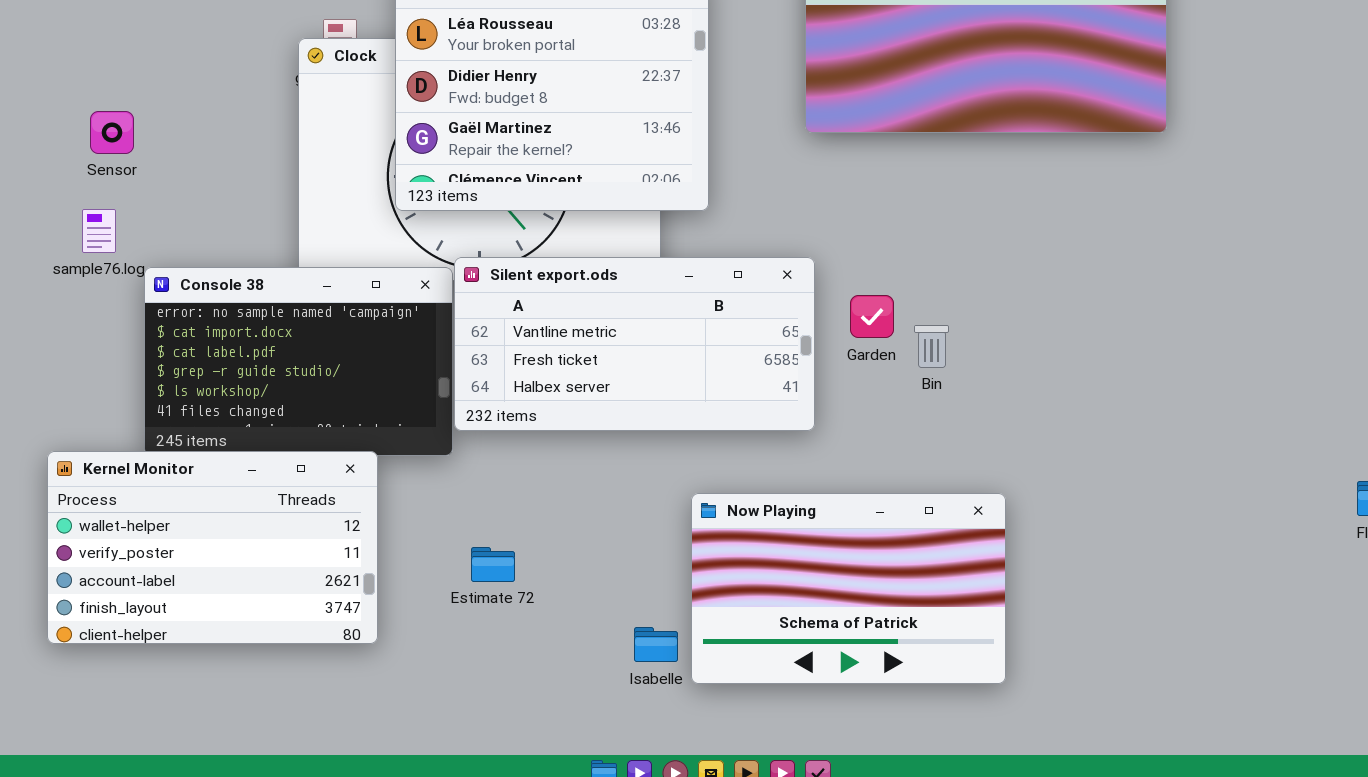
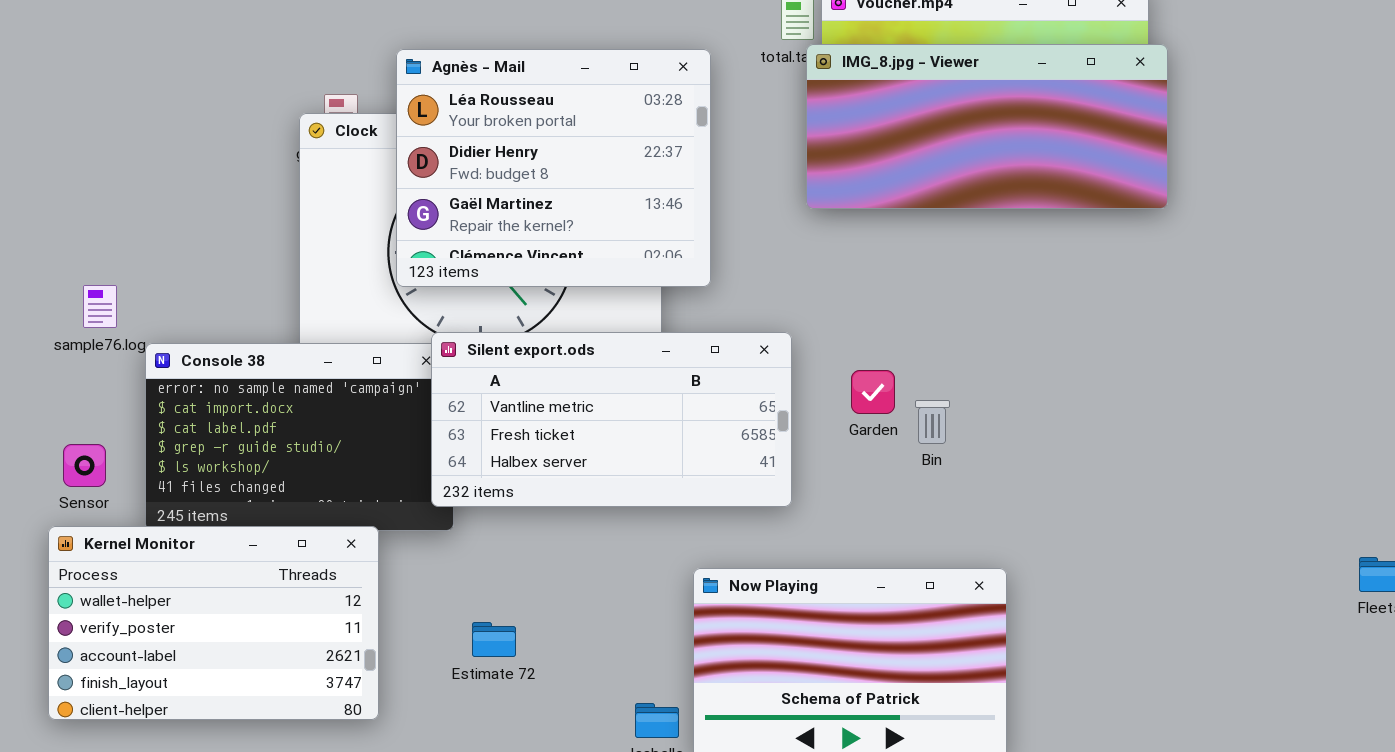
Sensor: [90,111,134,154] -> [63,444,106,487], moved
Silent export.ods: [454,257,815,431] -> [431,332,792,507], moved

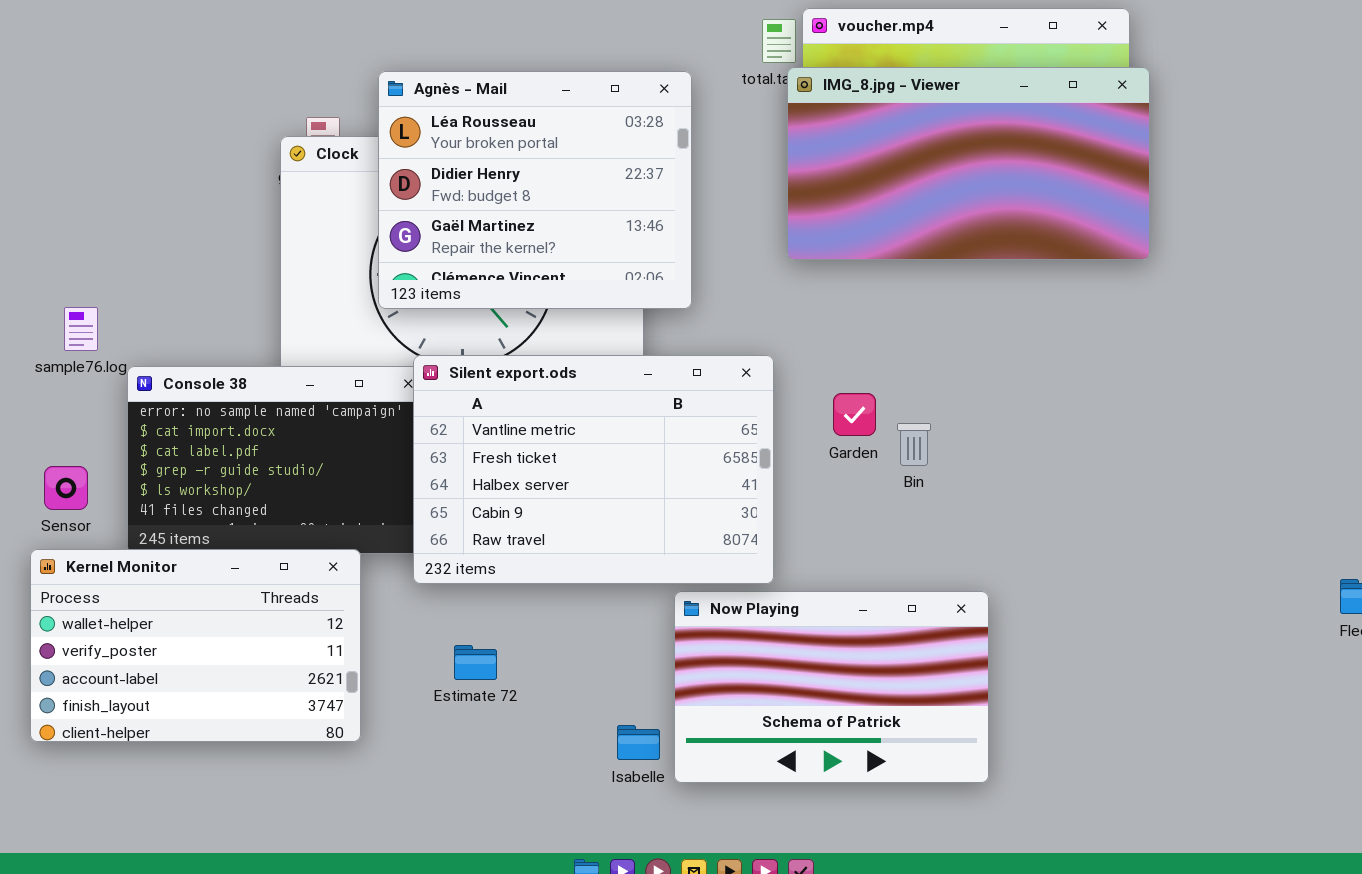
IMG_8.jpg - Viewer: [806,44,1168,209] -> [787,67,1150,260], resized
Silent export.ods: [431,332,792,507] -> [413,355,774,584], resized

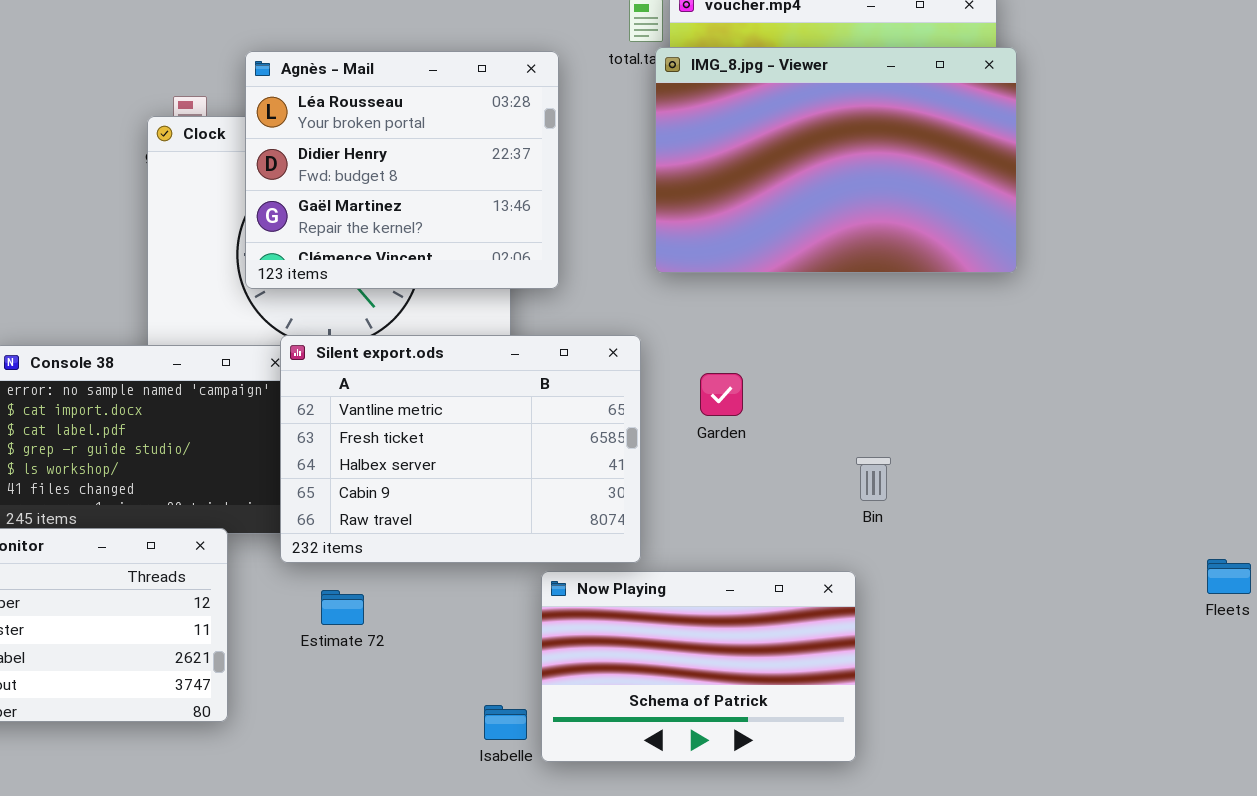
IMG_8.jpg - Viewer: [787,67,1150,260] -> [655,47,1017,273], resized
Bin: [897,423,931,466] -> [856,457,891,501], moved
Estimate 72: [454,645,497,680] -> [321,590,364,625], moved

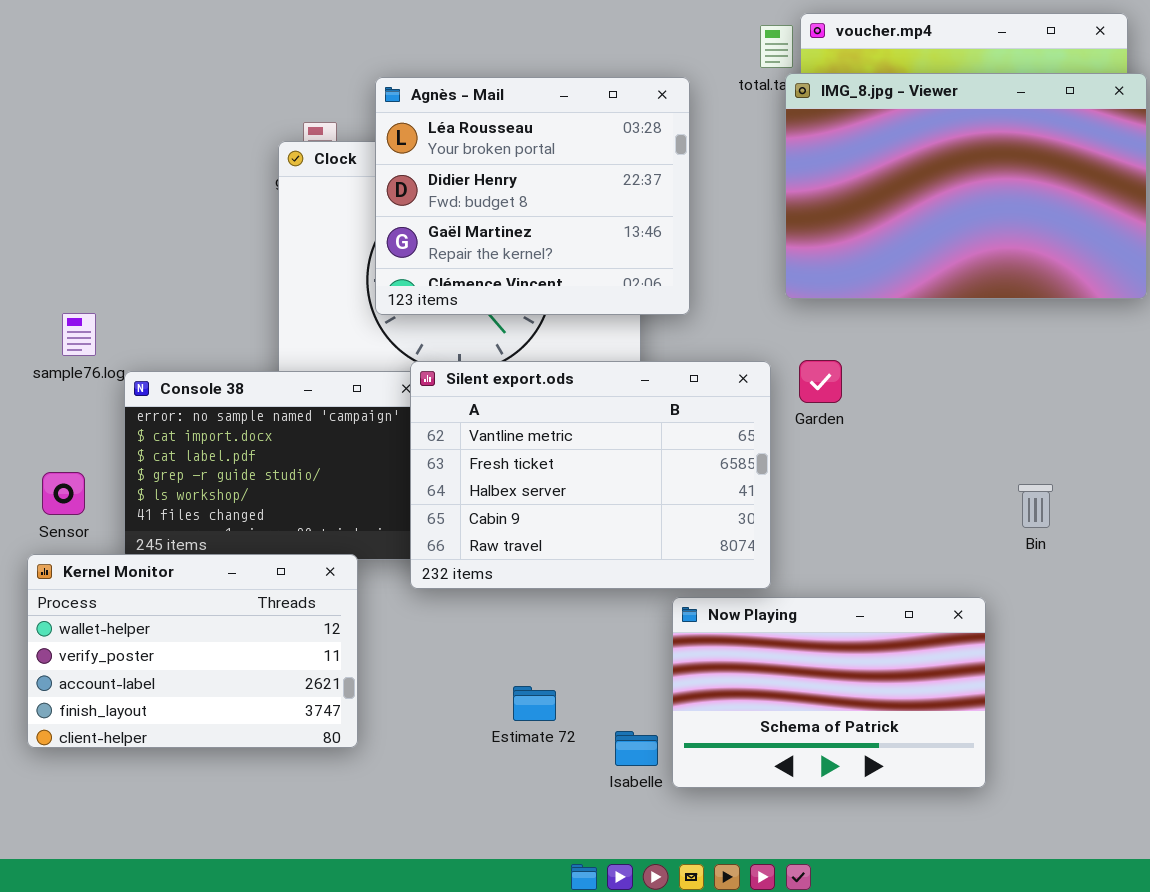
Garden: [700,373,743,416] -> [799,360,842,403], moved
Bin: [856,457,891,501] -> [1018,484,1053,528], moved
Estimate 72: [321,590,364,625] -> [513,686,556,721], moved

